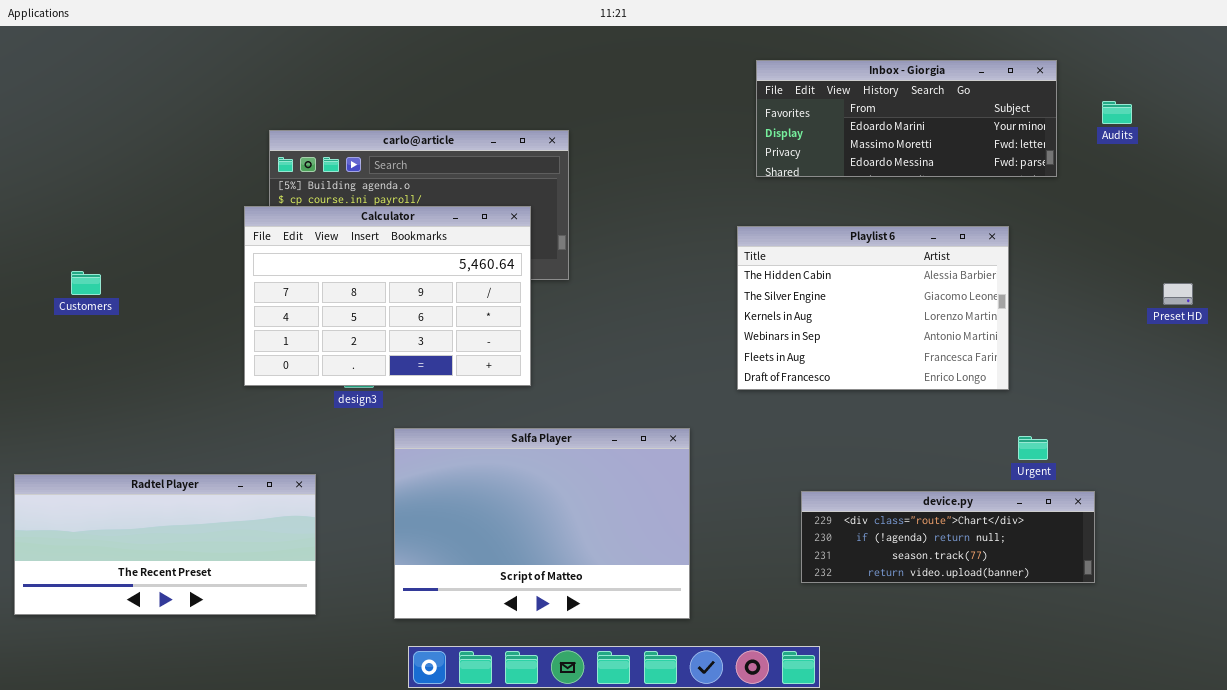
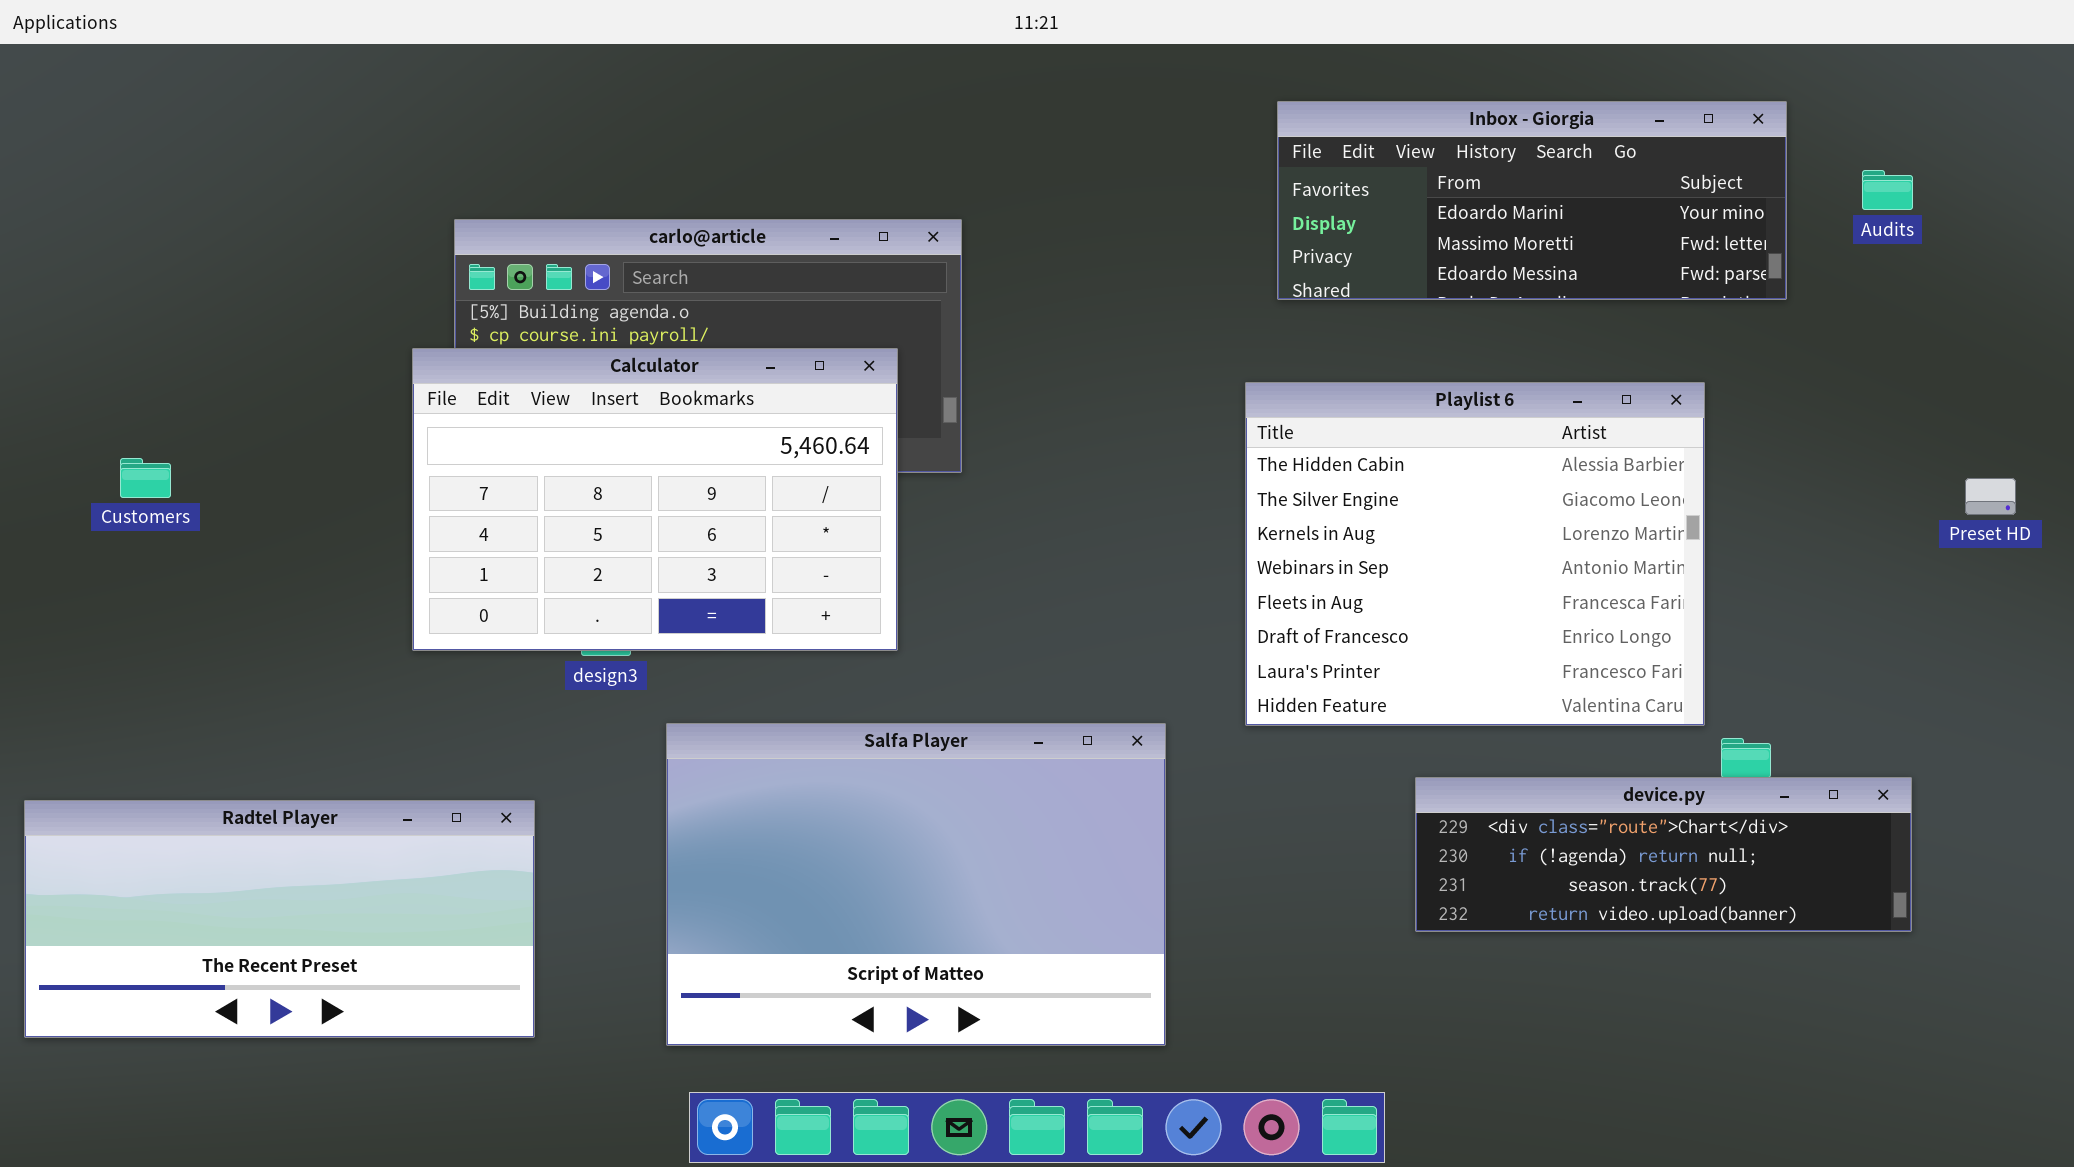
Playlist 6: [737,226,1009,390] -> [1245,382,1705,726], resized
device.py: [801,491,1095,583] -> [1415,777,1912,932], moved

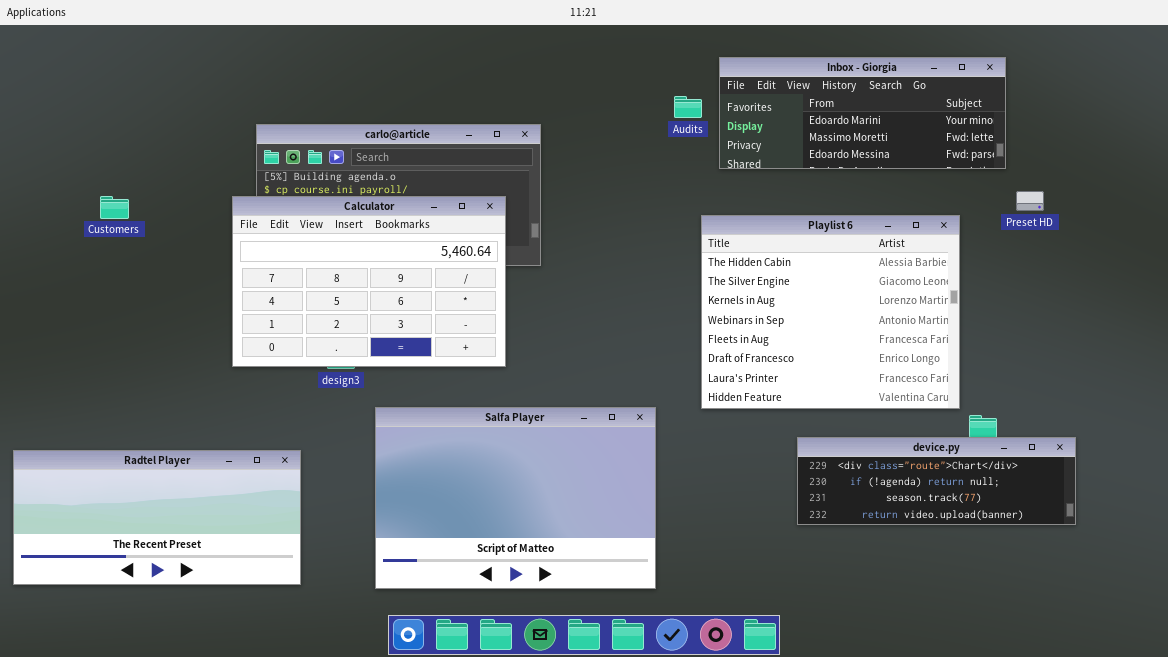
Audits: [1862,170,1913,210] -> [674,96,702,118], moved
Customers: [120,458,171,498] -> [100,196,129,219], moved
Preset HD: [1965,478,2016,515] -> [1016,191,1044,211], moved

